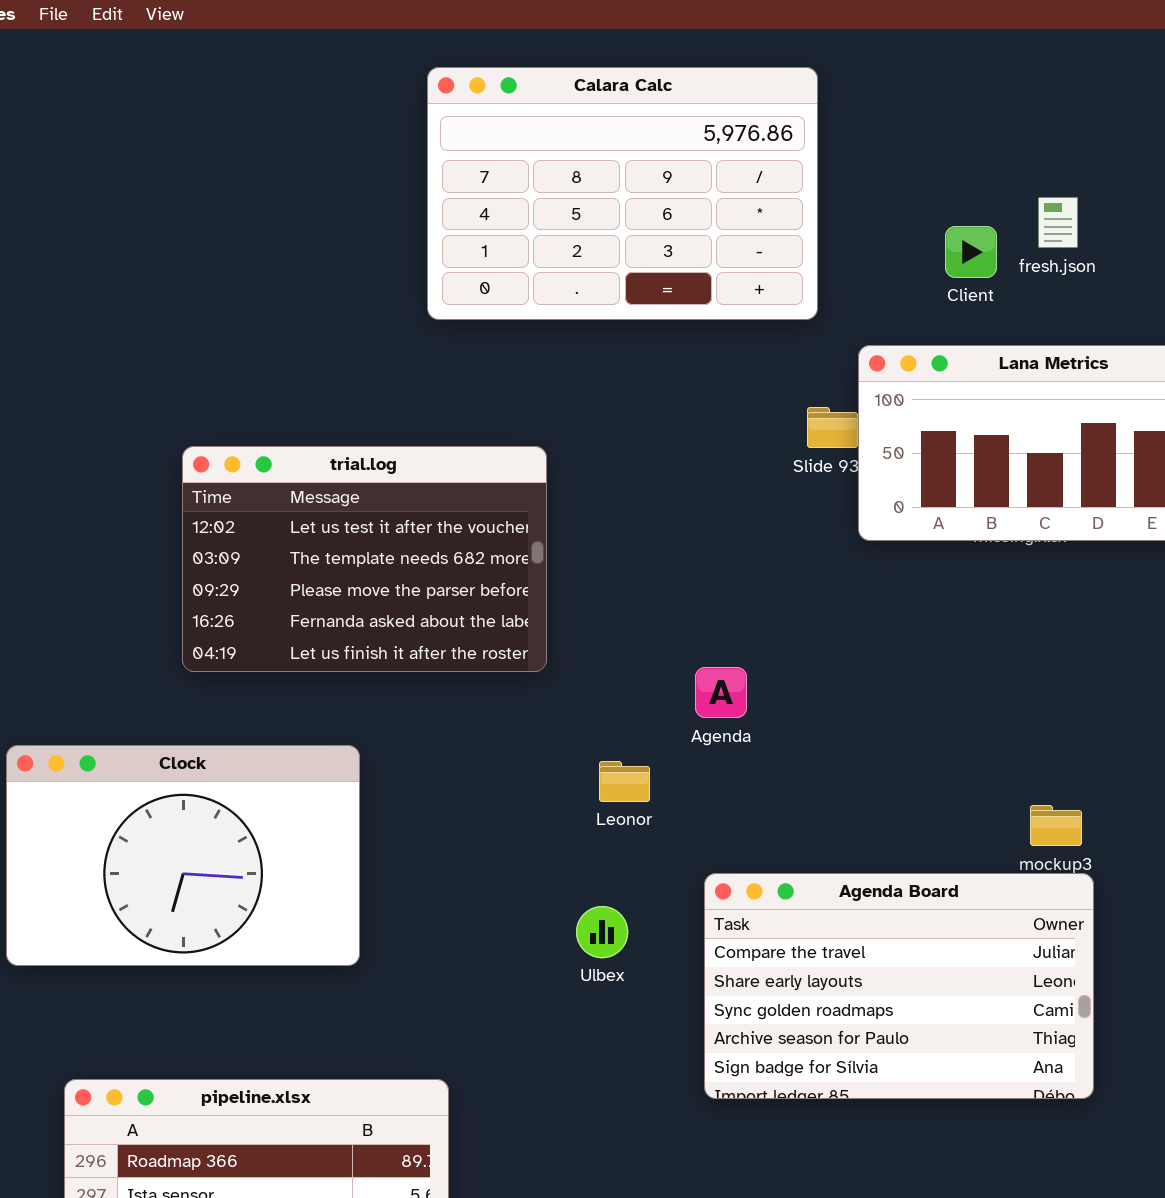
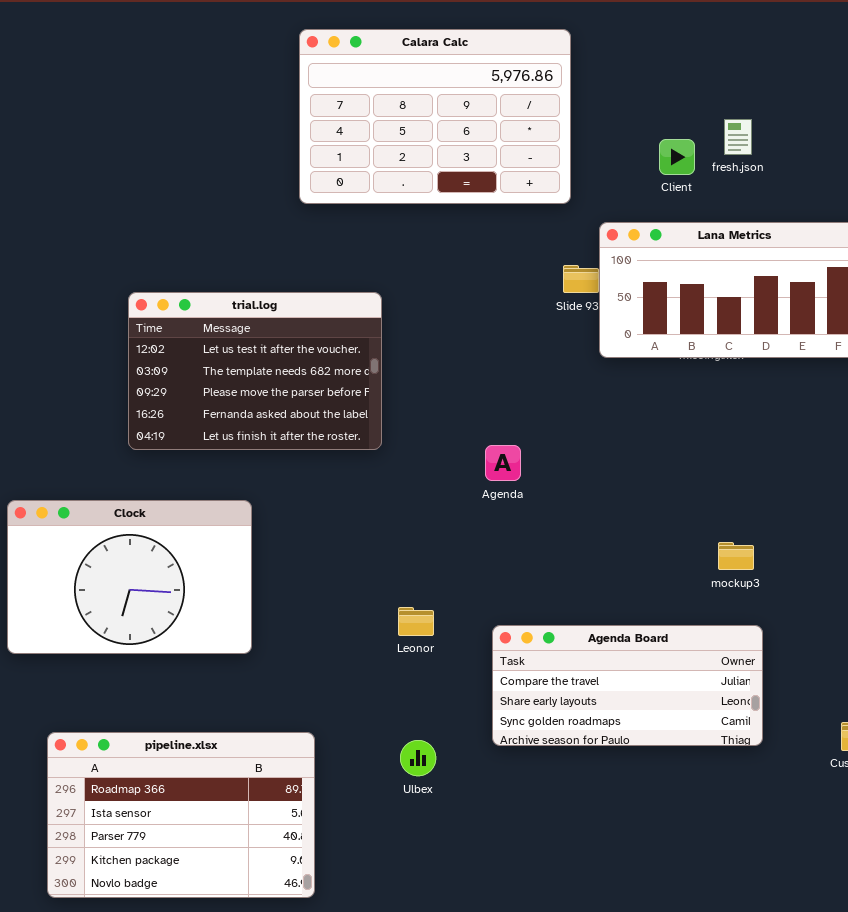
Leonor: [599,761,650,802] -> [398,607,434,636], moved
Agenda Board: [704,873,1094,1099] -> [492,625,763,746], resized
Ulbex: [576,906,628,958] -> [400,740,436,776], moved

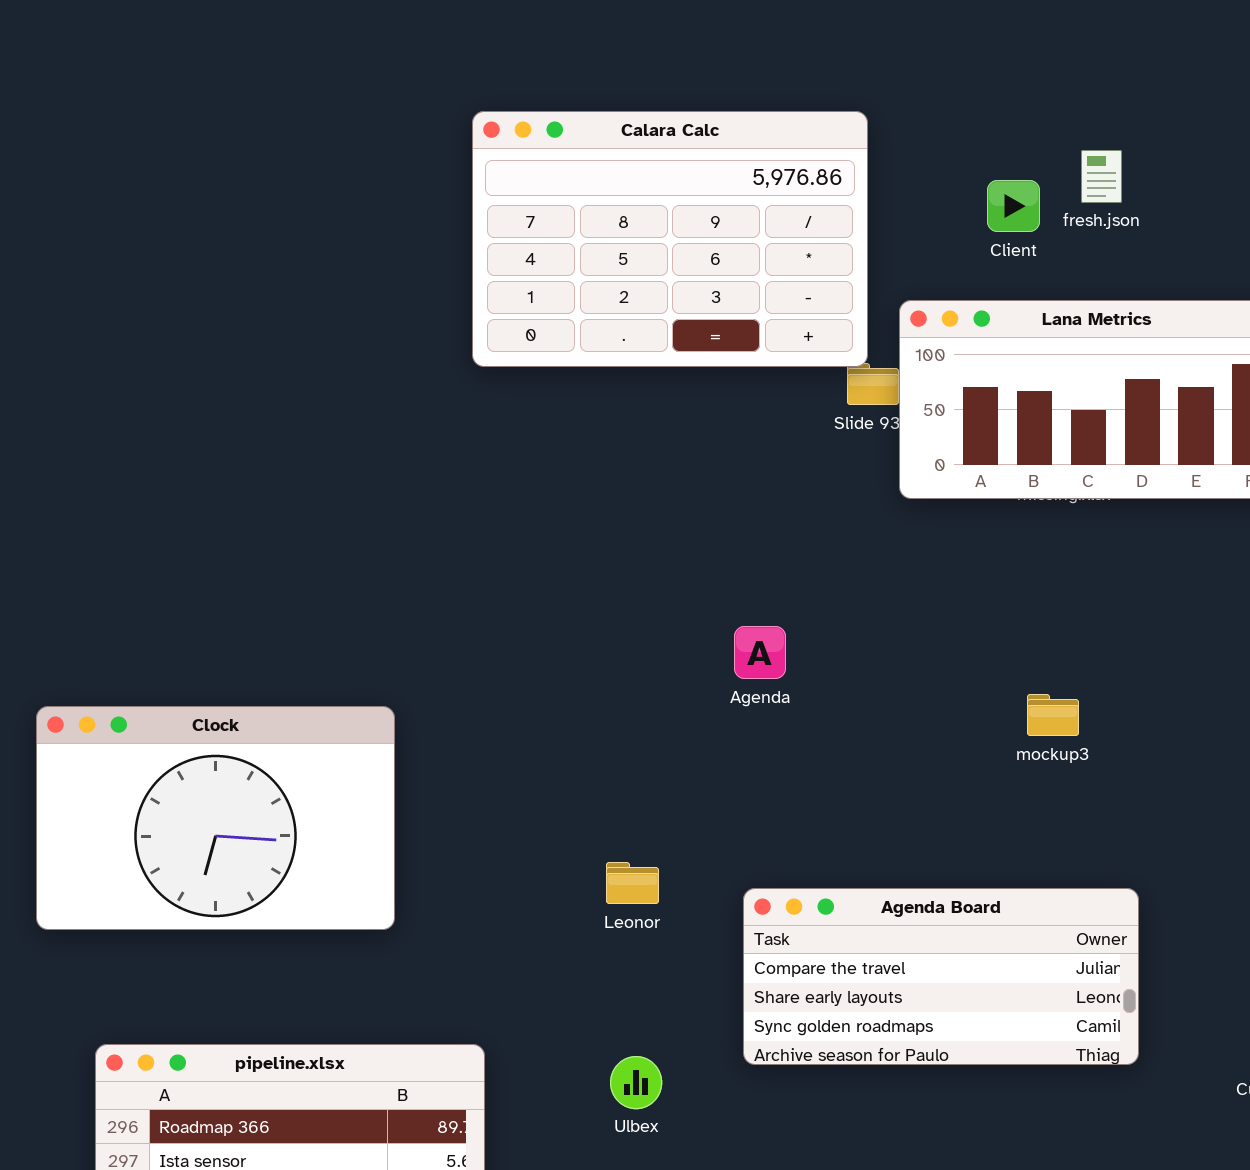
Calara Calc: [299,29,571,204] -> [472,111,868,367], moved
trial.log: [128,292,382,450] -> none, closed
mockup3: [718,542,754,570] -> [1027,694,1079,736], moved

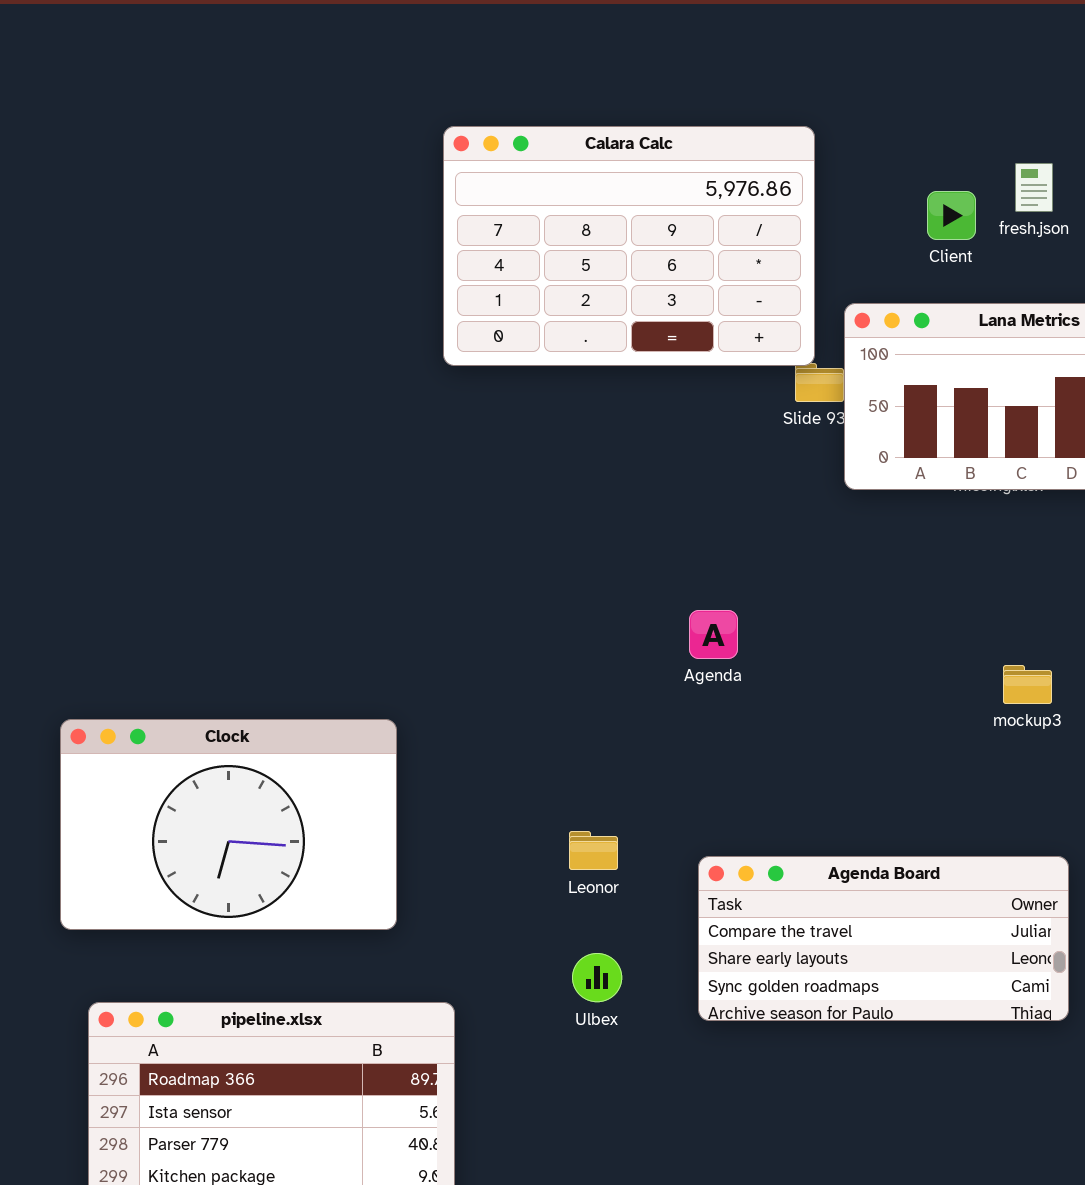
mockup3: [1027,694,1079,736] -> [1003,665,1052,704], moved
Clock: [36,706,395,930] -> [60,719,397,930], moved
Ulbex: [610,1056,662,1109] -> [572,953,622,1002], moved

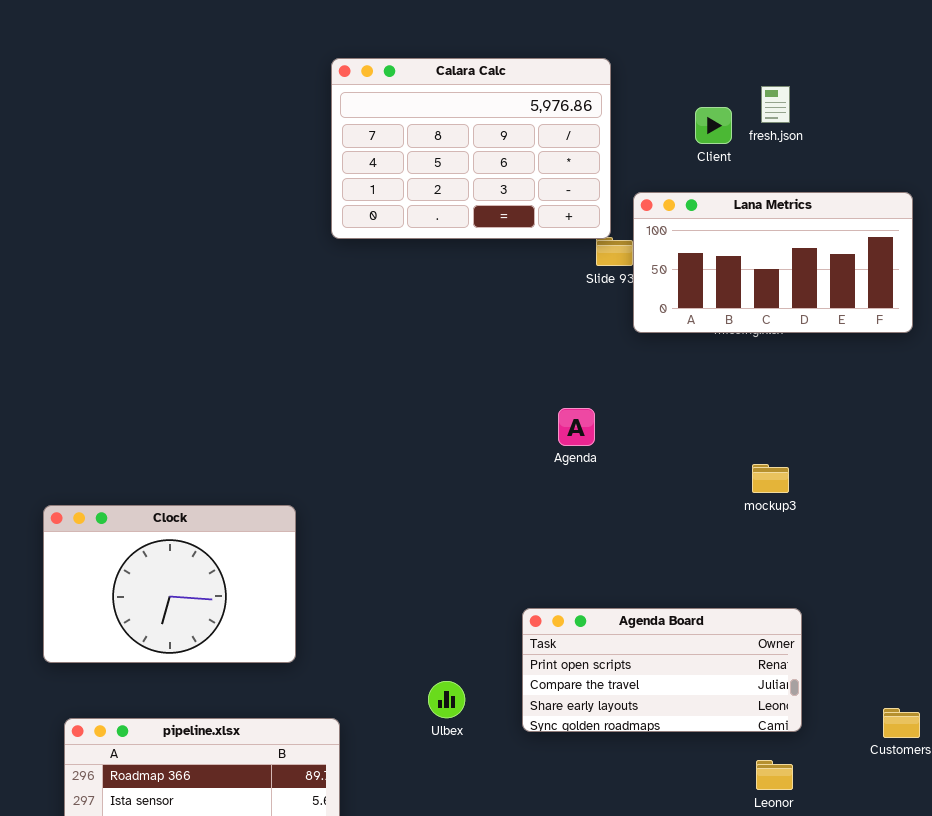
Agenda: [689,610,738,659] -> [558,408,595,446], moved
Leonor: [569,831,618,870] -> [756,760,793,790], moved
Agenda Board: [698,856,1069,1021] -> [522,608,802,732], scrolled up 1 row

